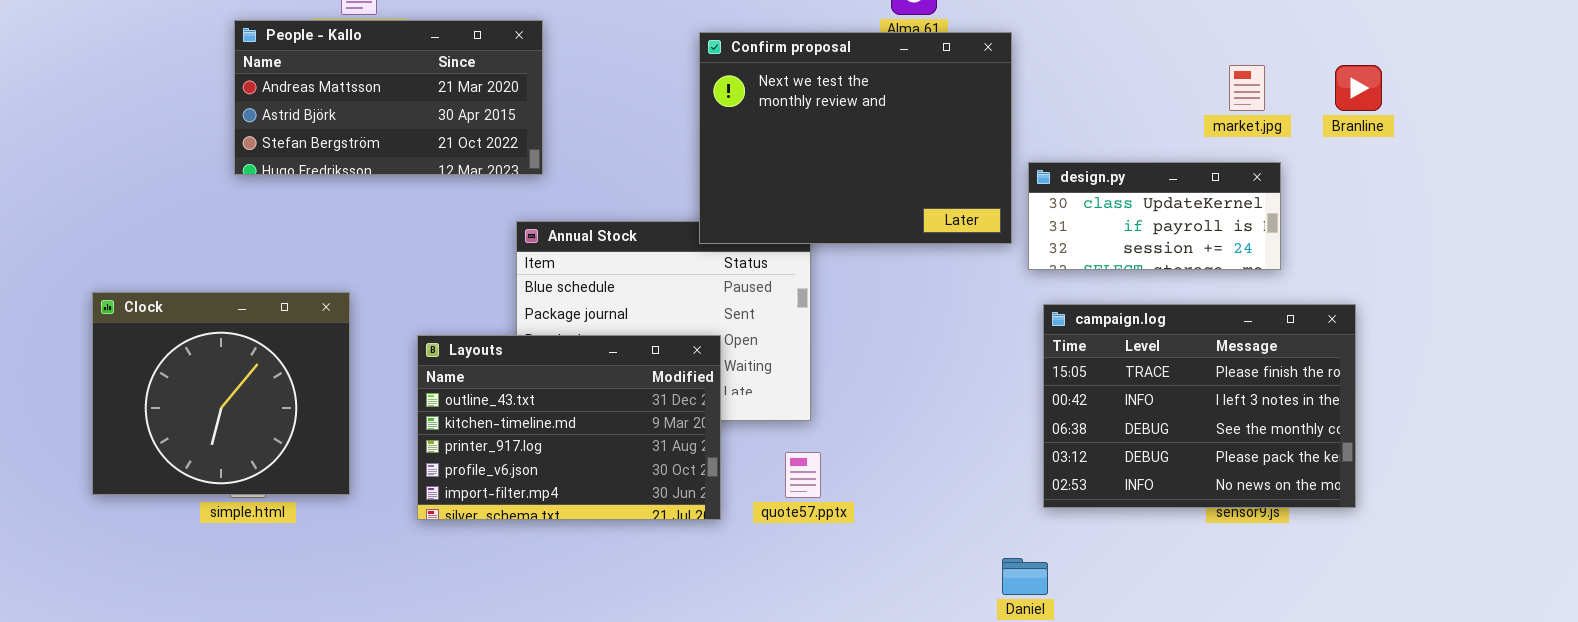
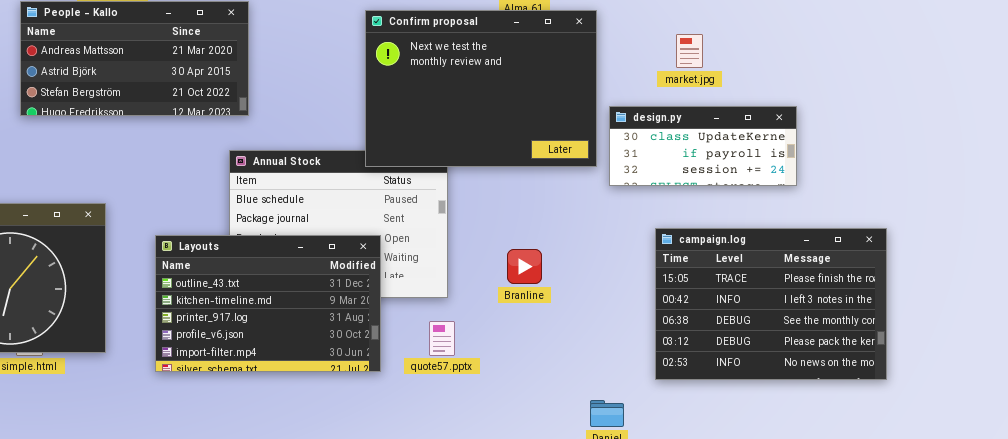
market.jpg: [1229,65,1265,111] -> [676,34,703,68], moved
Branline: [1335,65,1382,111] -> [507,249,542,284], moved
campaign.log: [1043,304,1356,508] -> [655,228,887,380], moved

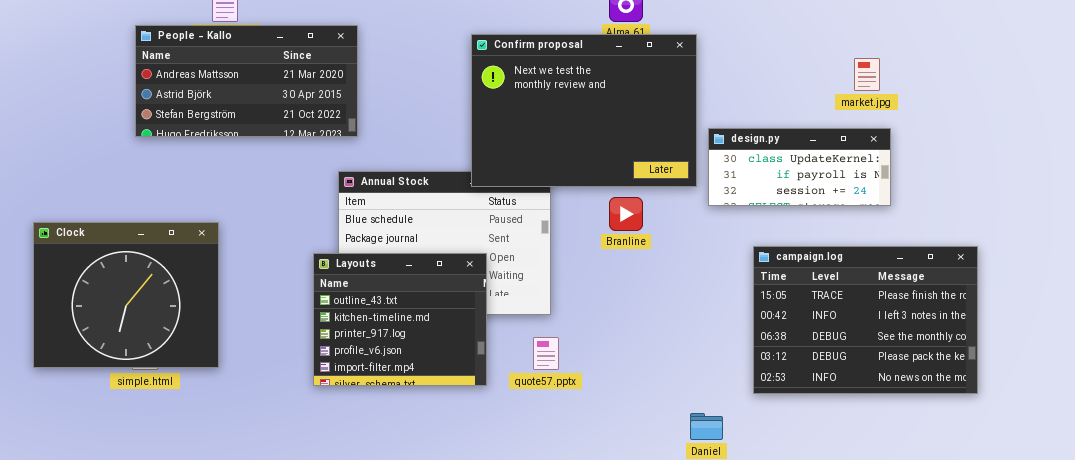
market.jpg: [676,34,703,68] -> [854,58,880,91], moved
Layouts: [155,235,381,372] -> [313,253,487,386], resized
Branline: [507,249,542,284] -> [609,197,643,231], moved

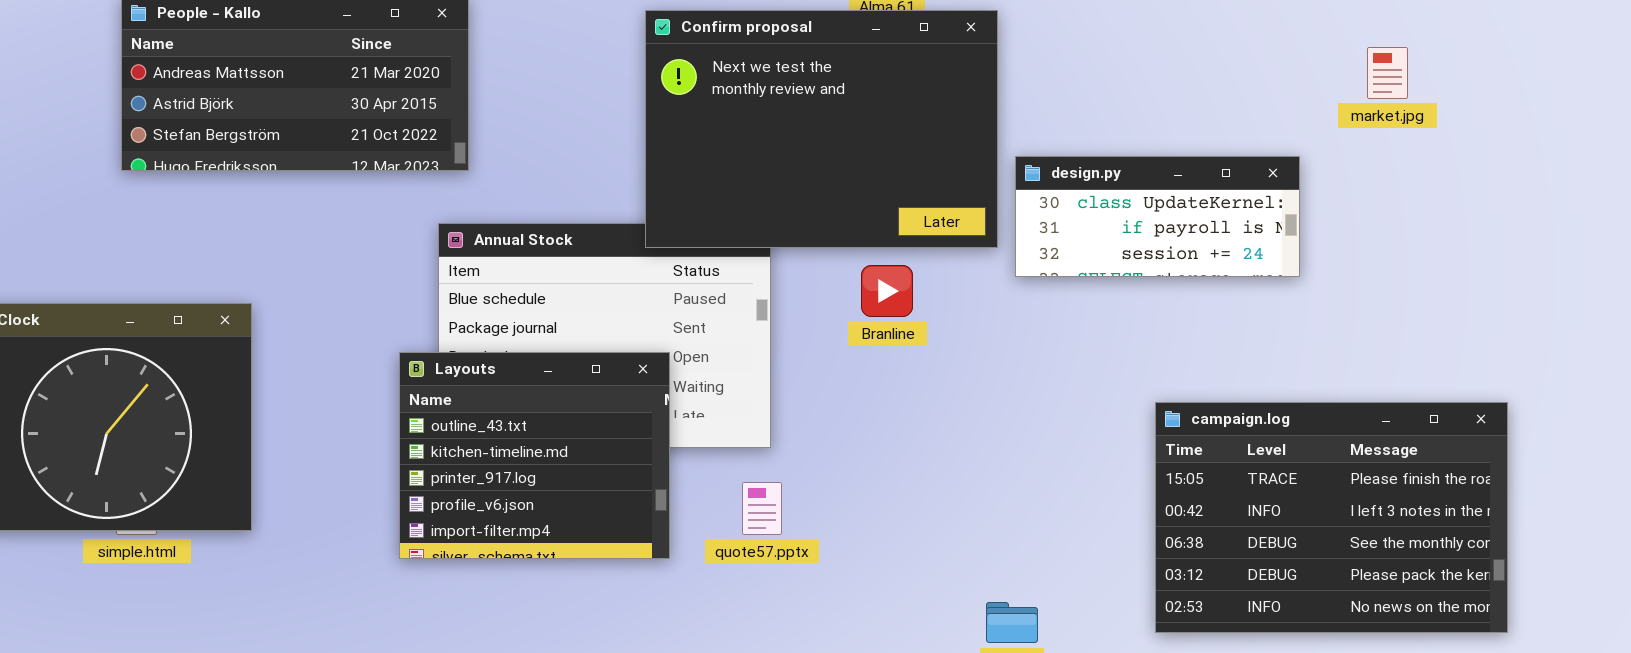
market.jpg: [854,58,880,91] -> [1367,47,1408,99], moved
campaign.log: [753,246,978,394] -> [1155,402,1508,633], moved

